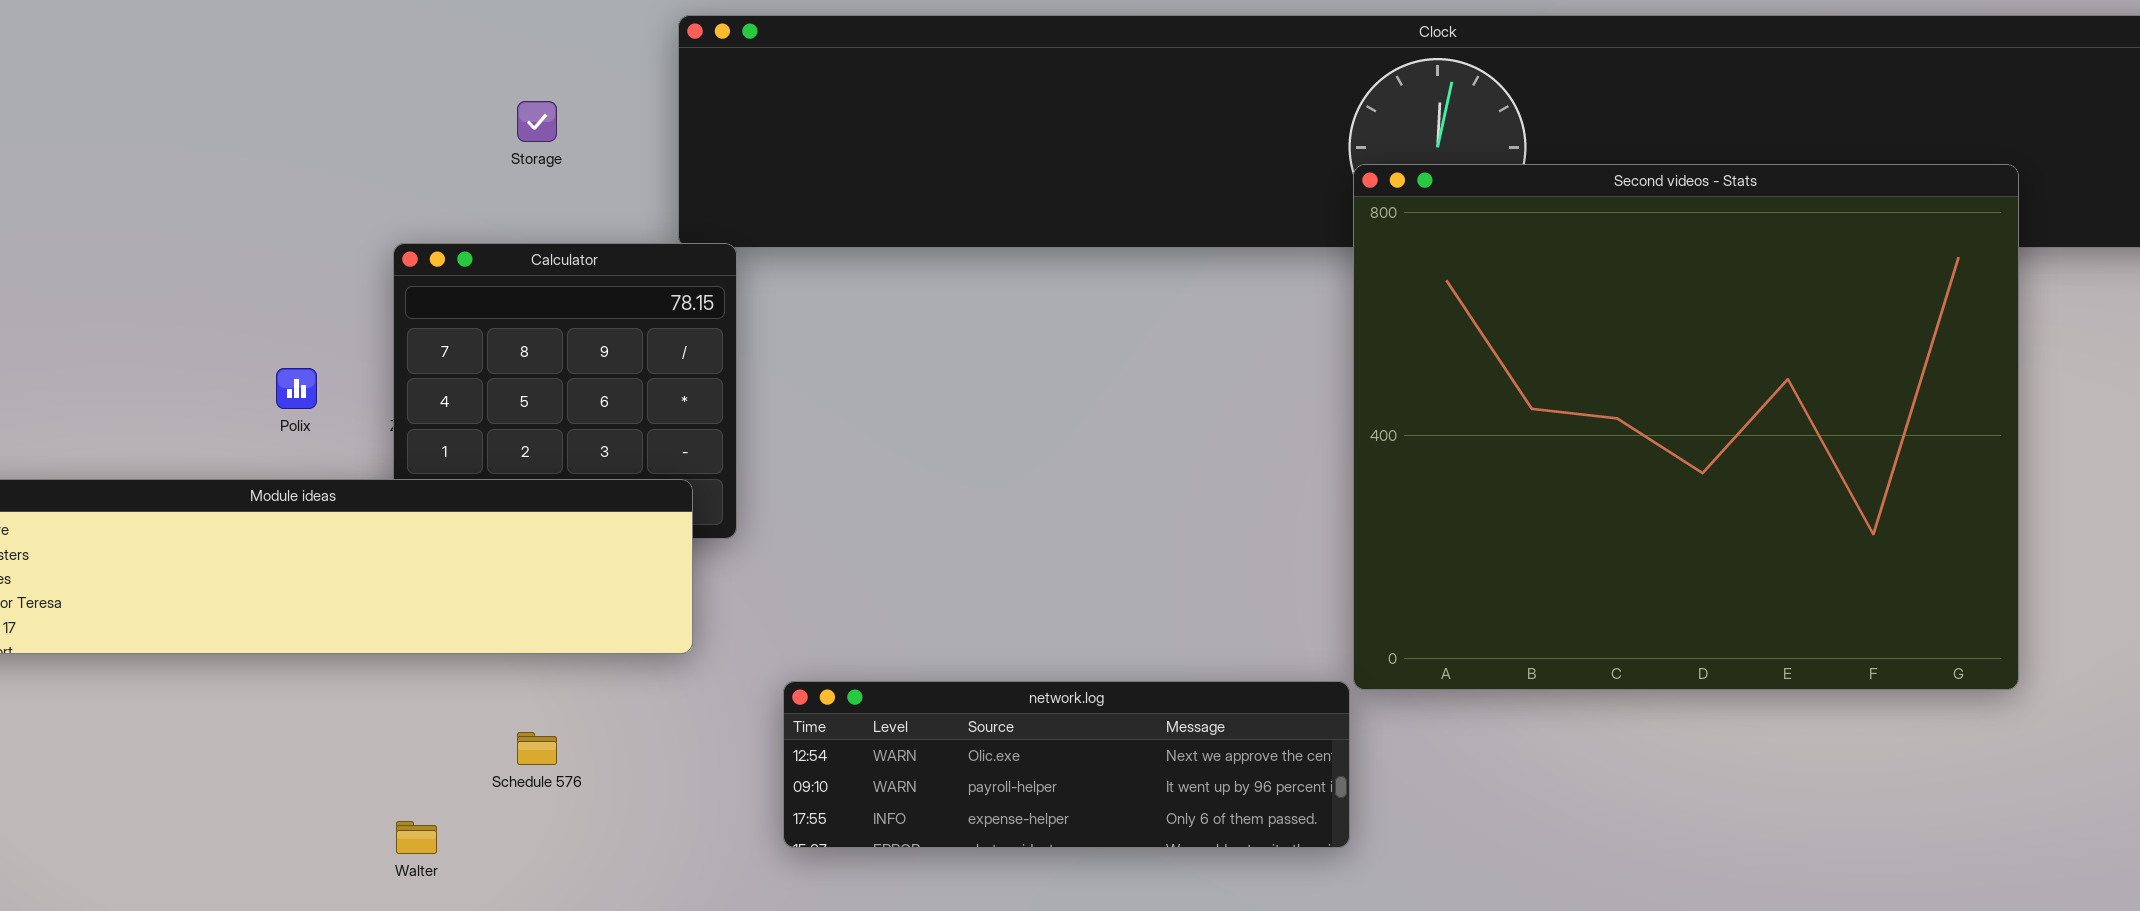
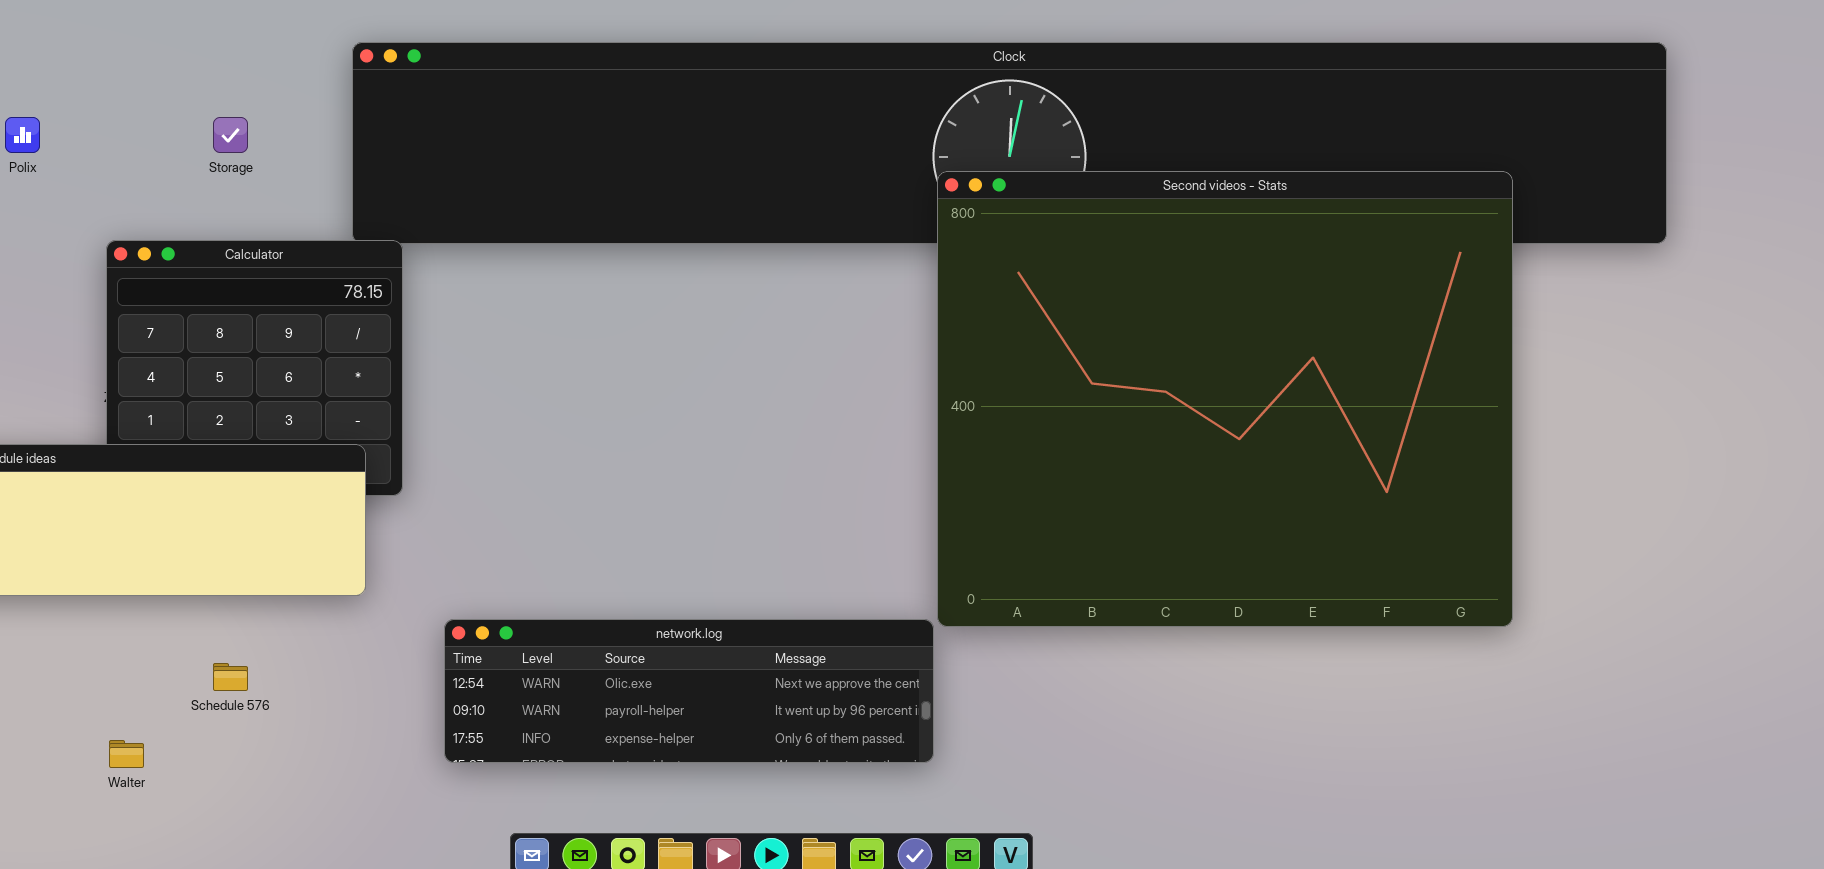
Polix: [276,368,317,409] -> [5,117,40,153], moved

